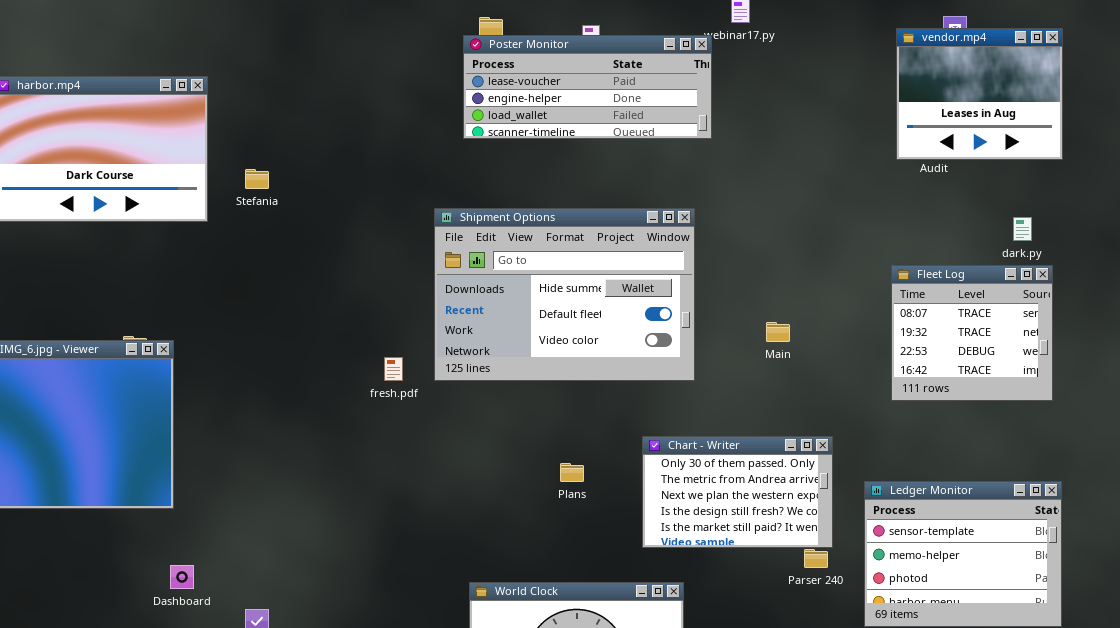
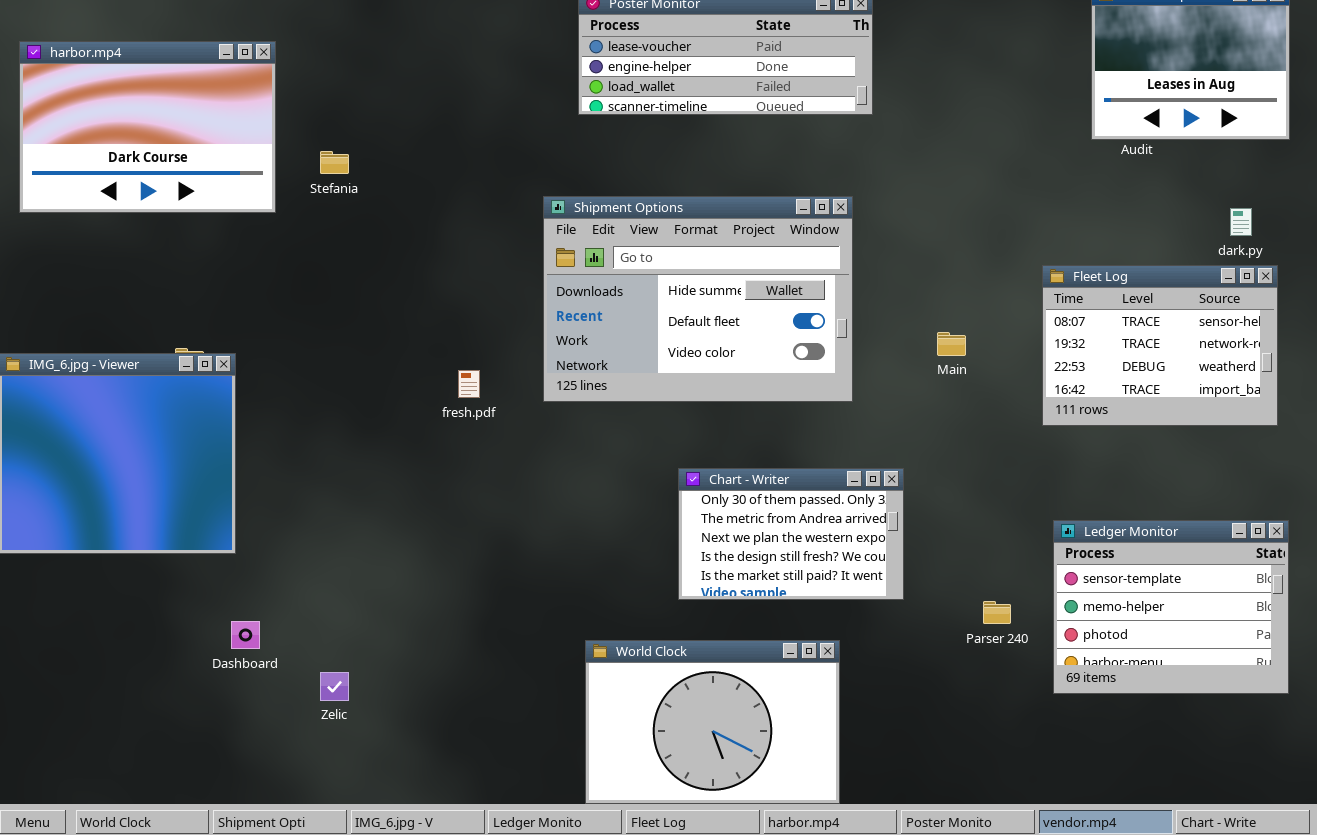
Fleet Log: [891,265,1053,401] -> [1042,265,1278,426], resized
fresh.pdf: [384,357,403,381] -> [458,370,480,398], moved
Chart - Writer: [642,436,833,548] -> [678,468,904,600], moved

